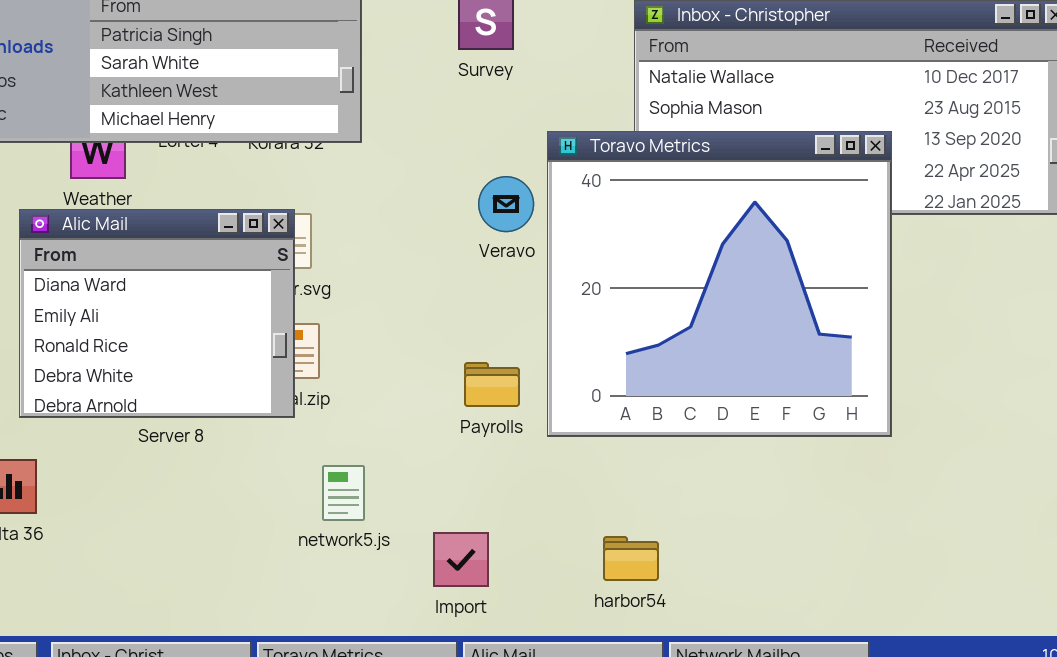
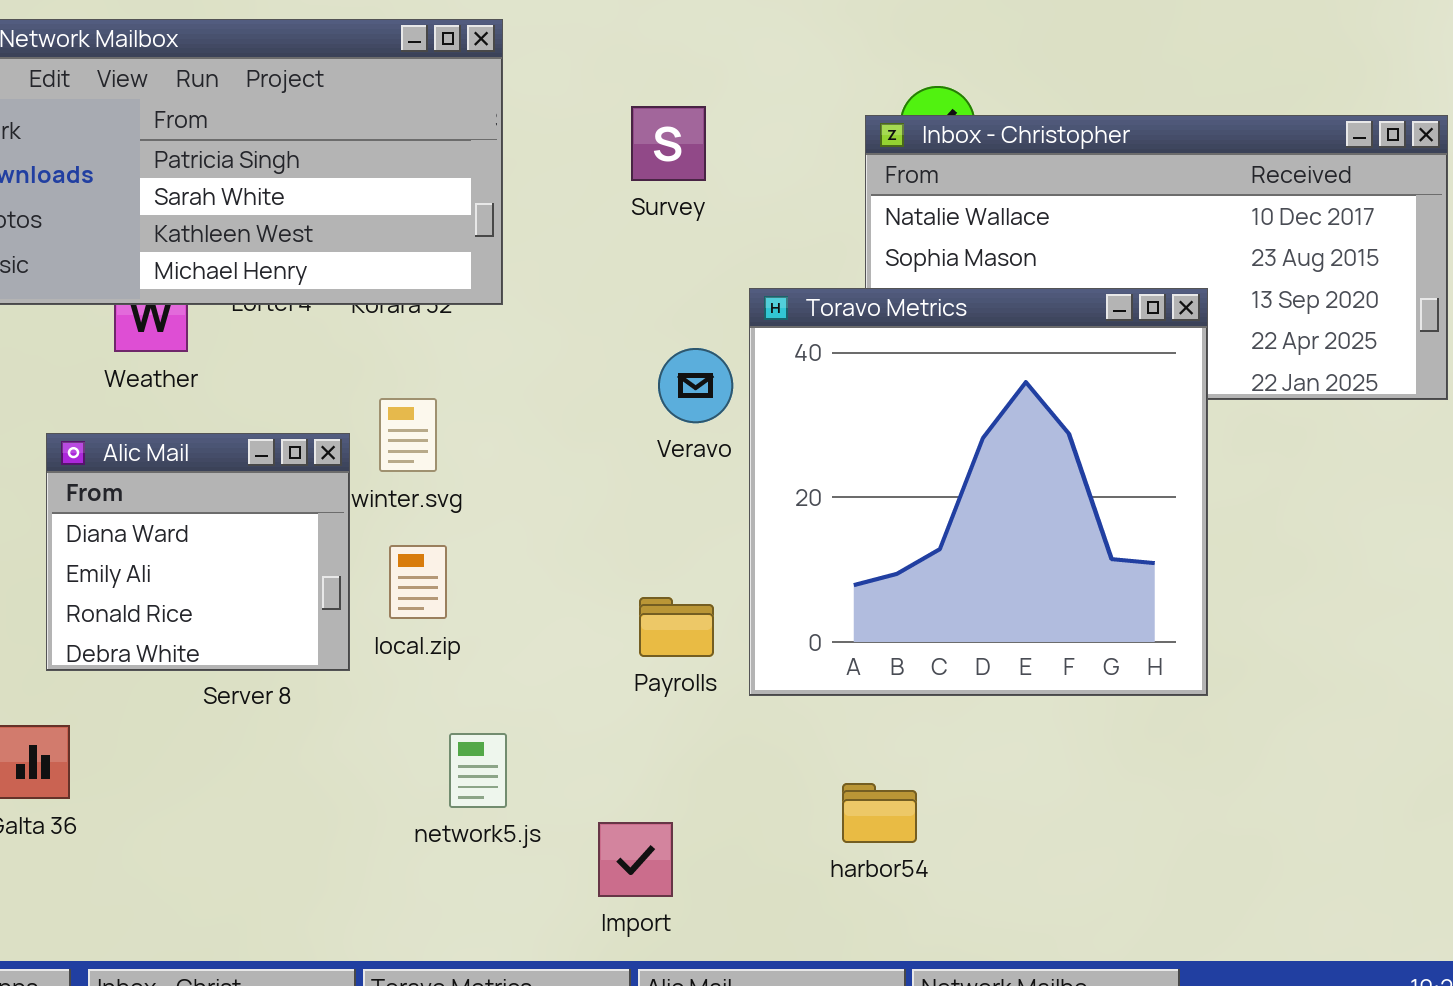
Alic Mail: [19,209,295,418] -> [46,433,350,671], resized
harbor54: [603,536,659,581] -> [842,783,917,843], moved

